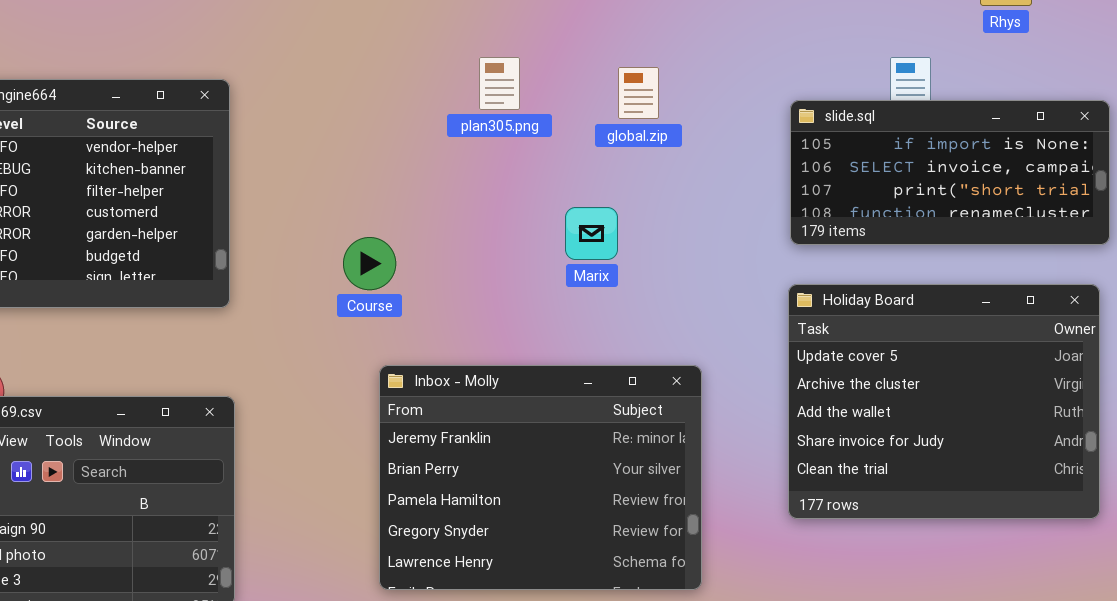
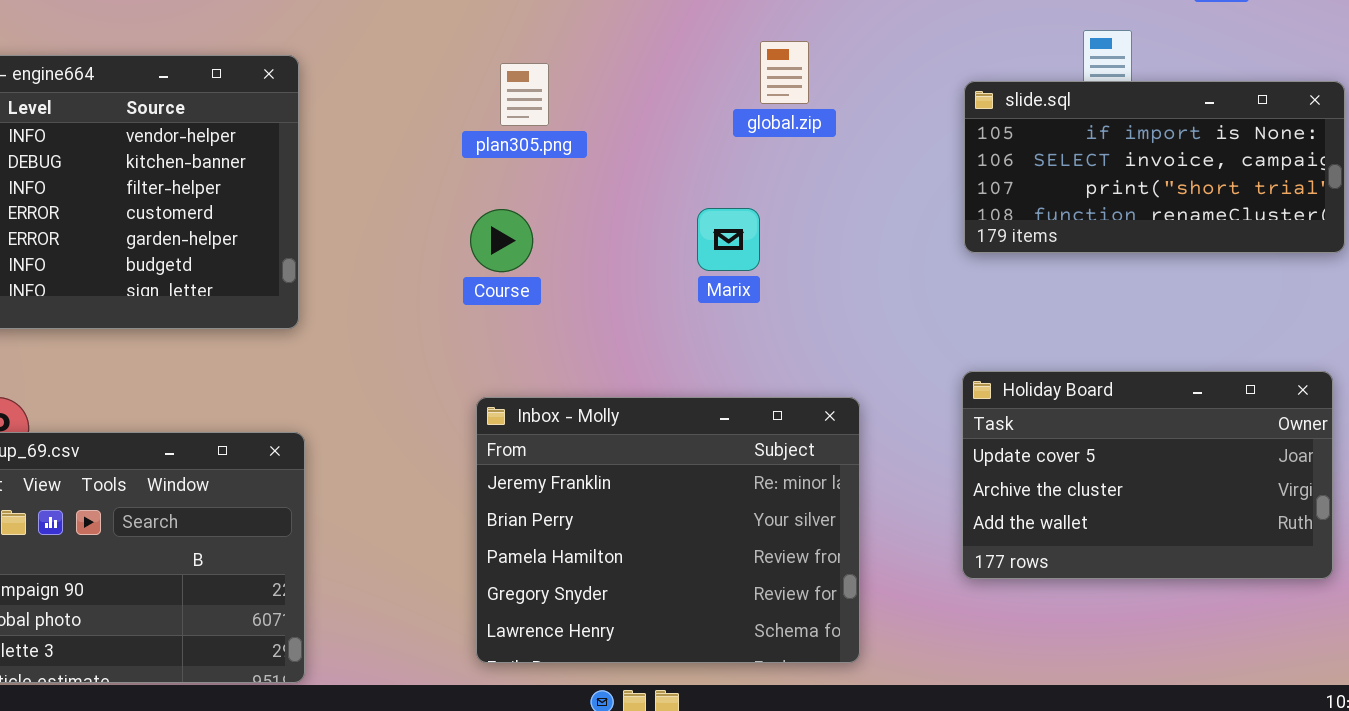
plan305.png: [479,57,520,110] -> [500,63,549,126], moved
Course: [343,237,396,290] -> [470,209,533,272], moved
Holiday Board: [788,284,1100,519] -> [962,371,1333,579], resized

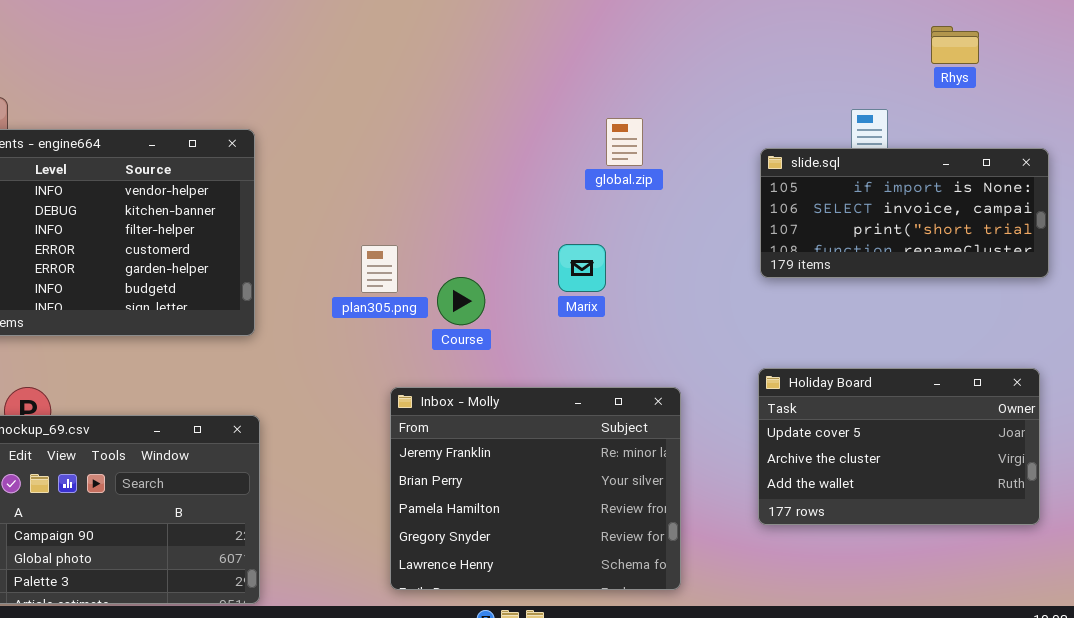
plan305.png: [500,63,549,126] -> [361,245,398,293], moved
Course: [470,209,533,272] -> [437,277,485,325], moved

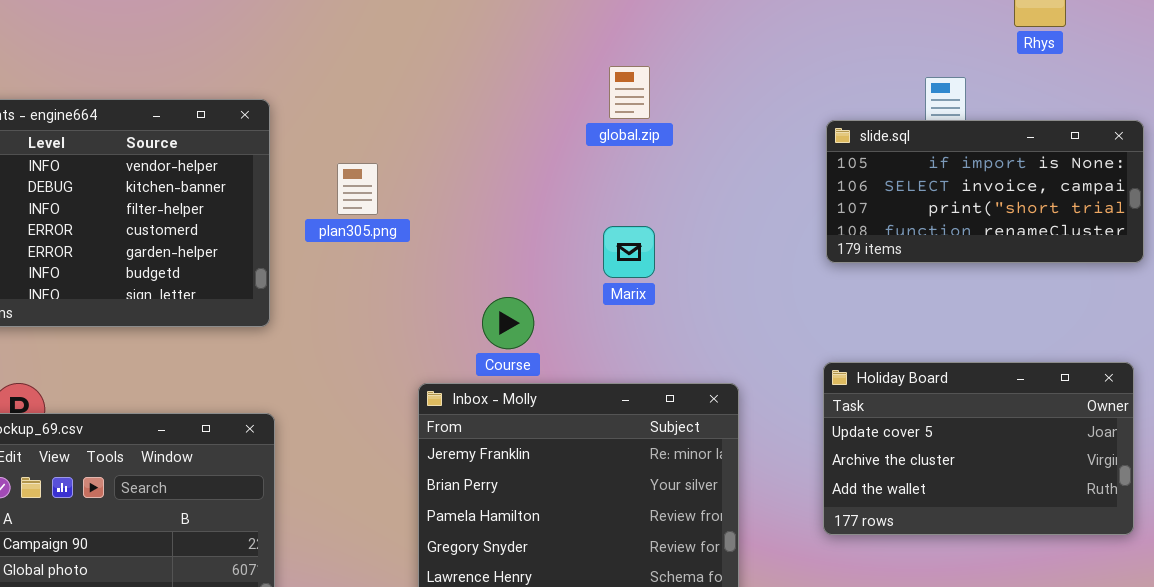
global.zip: [606,118,643,166] -> [609,66,650,119], moved
plan305.png: [361,245,398,293] -> [337,163,378,215], moved
Course: [437,277,485,325] -> [482,297,534,349], moved

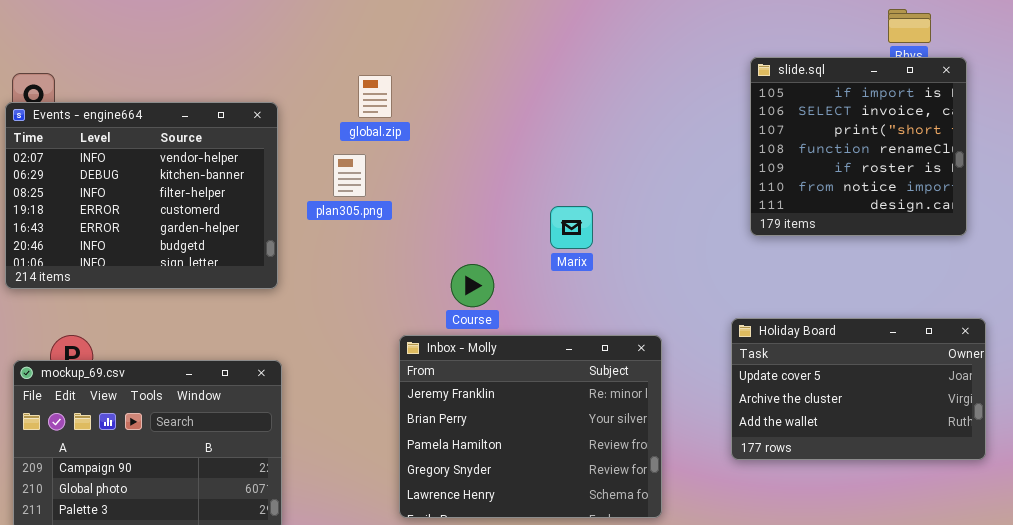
global.zip: [609,66,650,119] -> [358,75,392,118], moved
slide.sql: [826,120,1144,263] -> [750,57,967,236], moved, resized

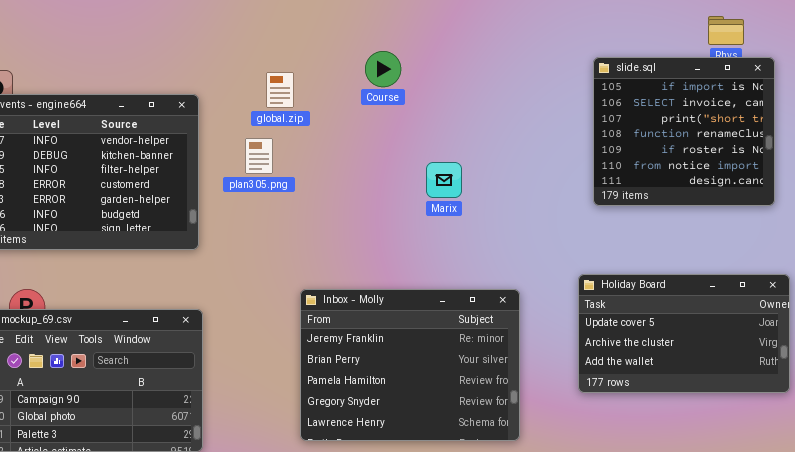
Marix: [550,206,593,249] -> [426,162,462,198], moved
Course: [451,264,494,307] -> [365,51,401,87], moved

